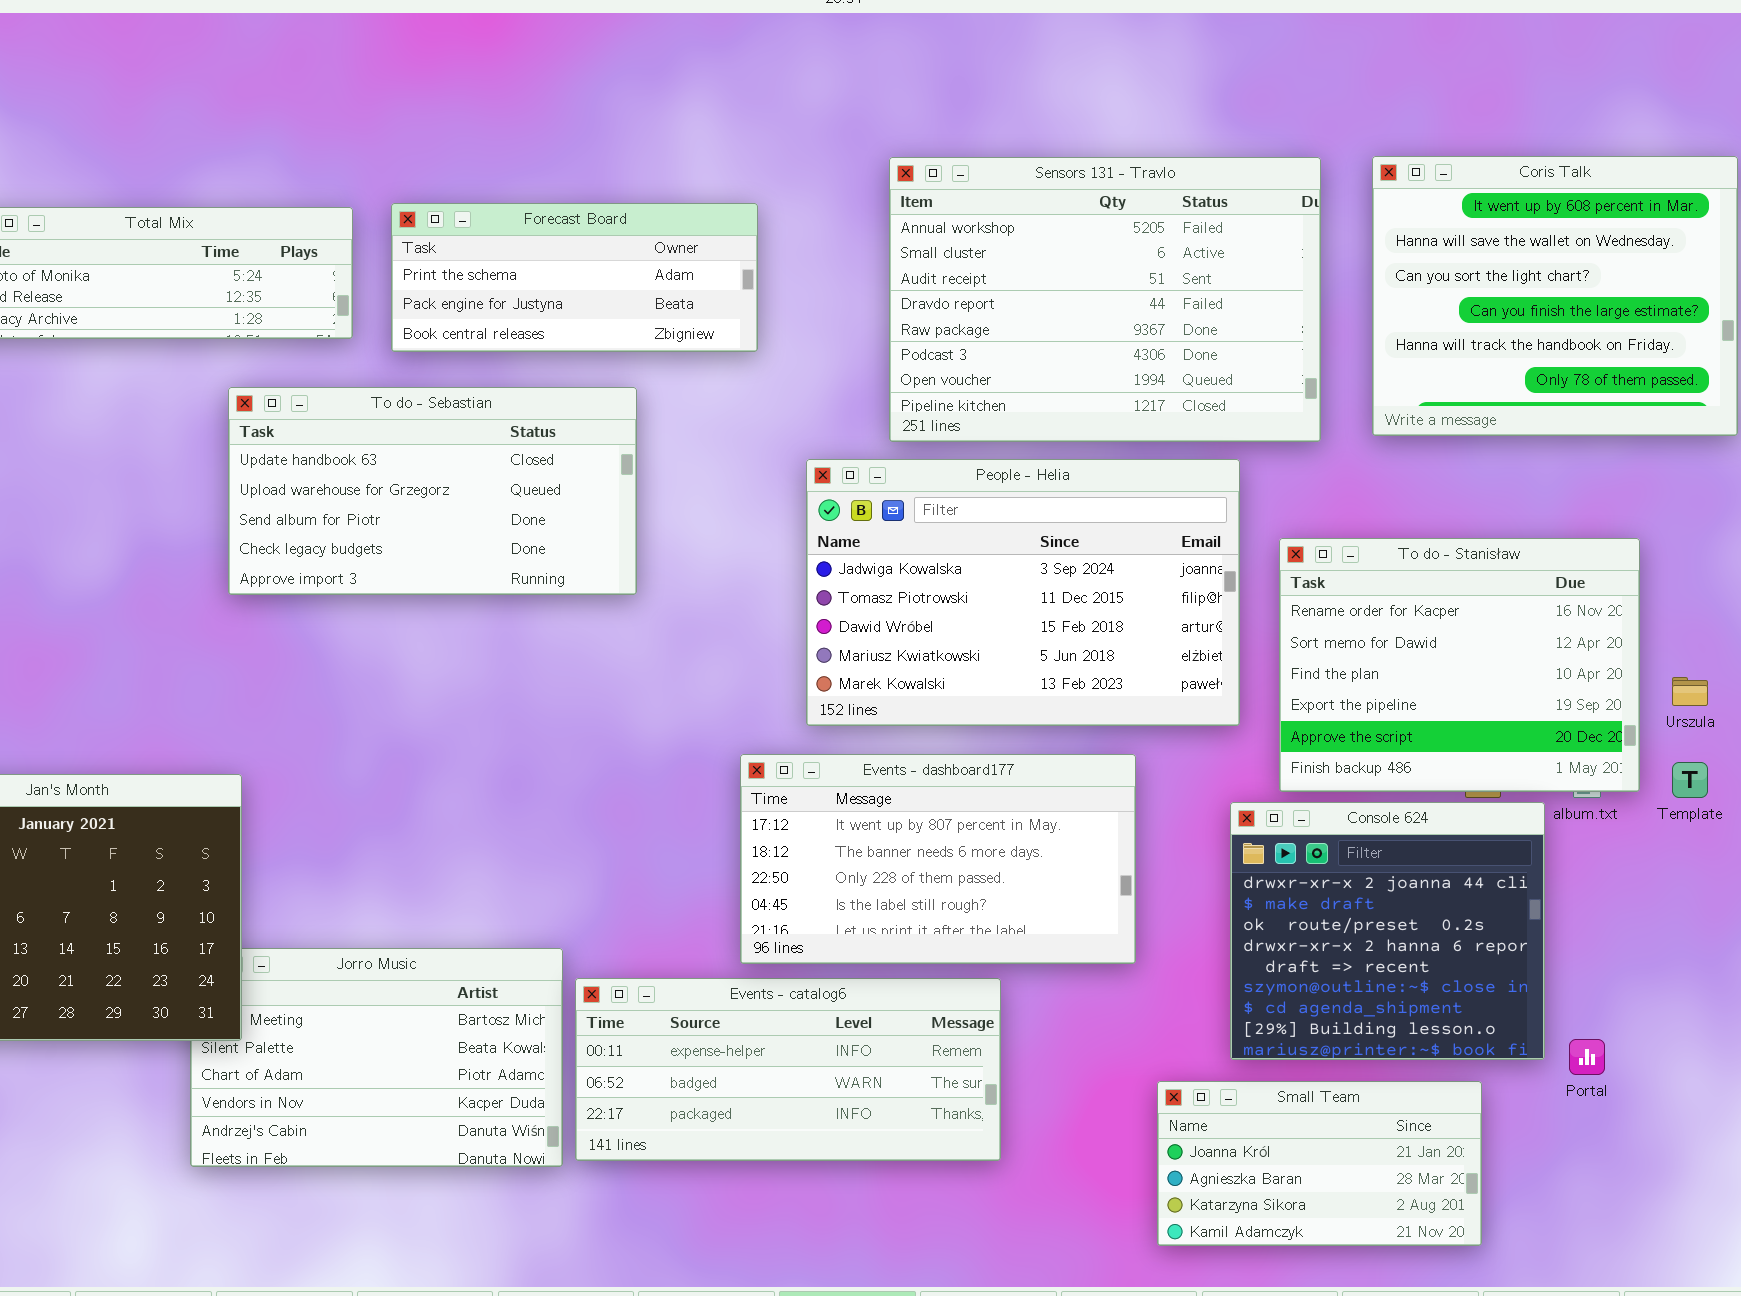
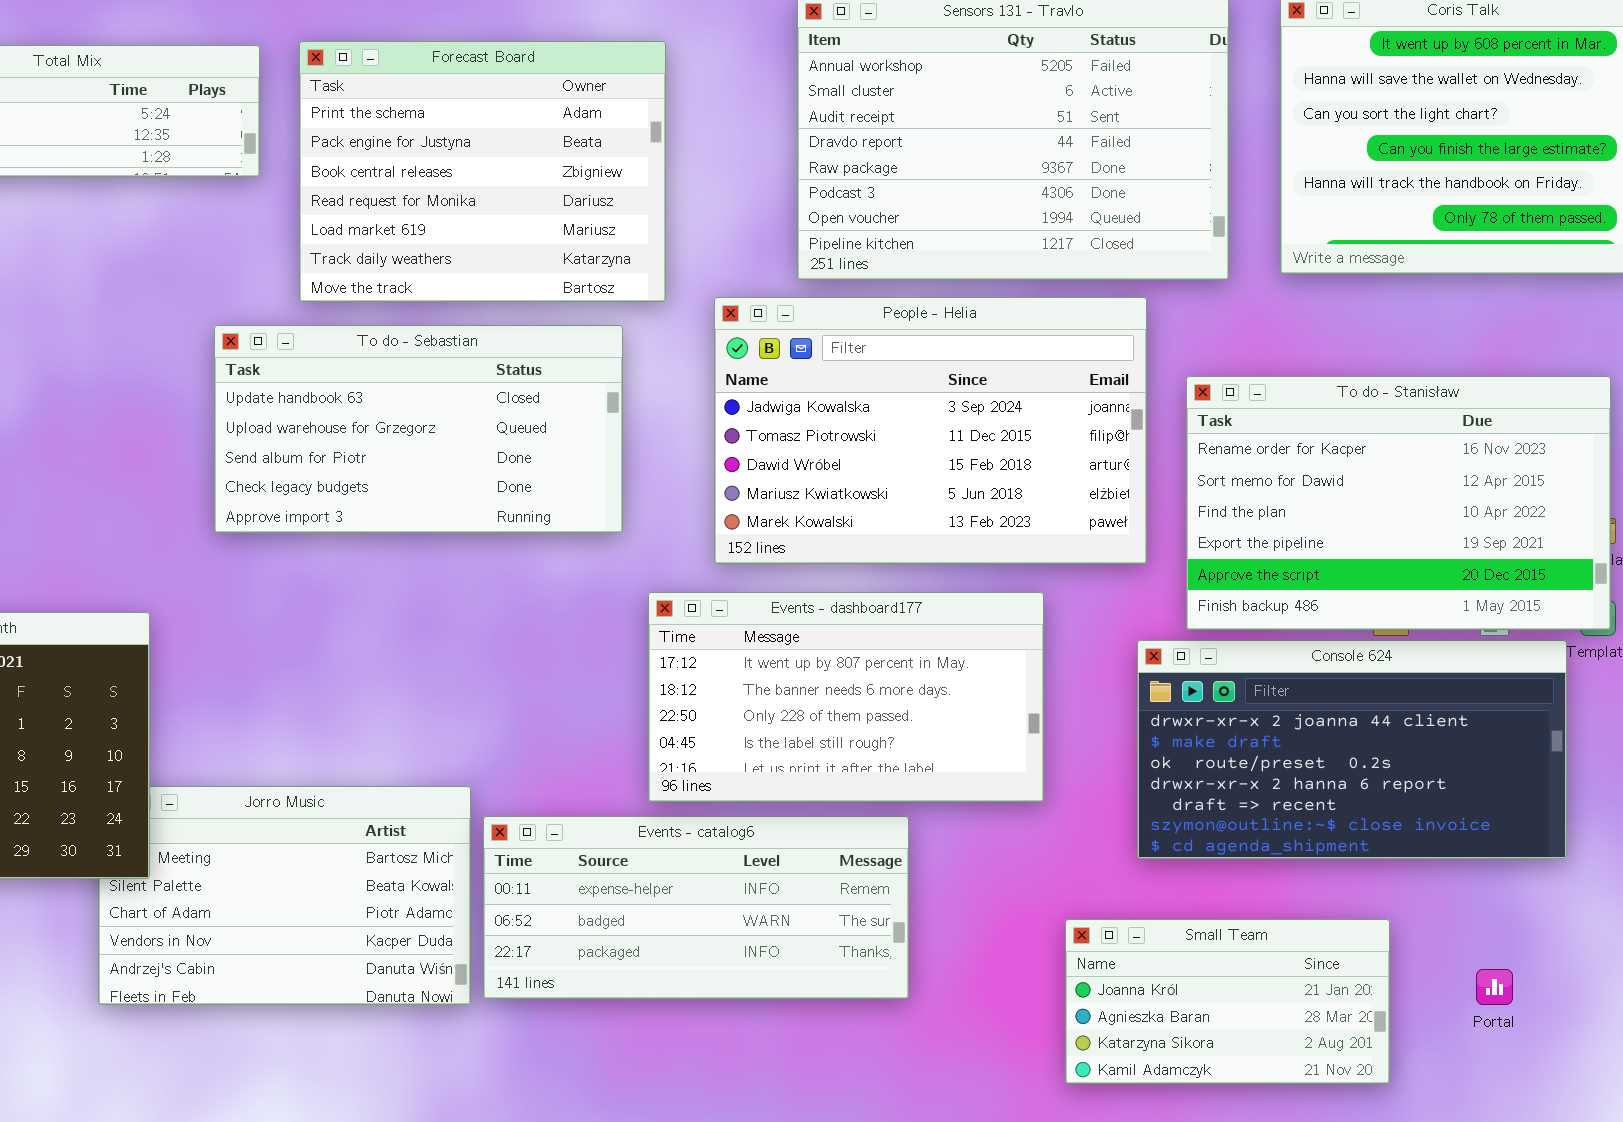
Forecast Board: [391,203,758,352] -> [299,41,666,302], resized
To do - Sebastian: [228,387,637,595] -> [214,325,623,533], moved
To do - Stanisław: [1279,538,1640,792] -> [1186,376,1611,630], resized
Console 624: [1230,802,1545,1060] -> [1137,640,1567,859], resized
Portal: [1569,1039,1605,1075] -> [1476,969,1513,1005], moved

